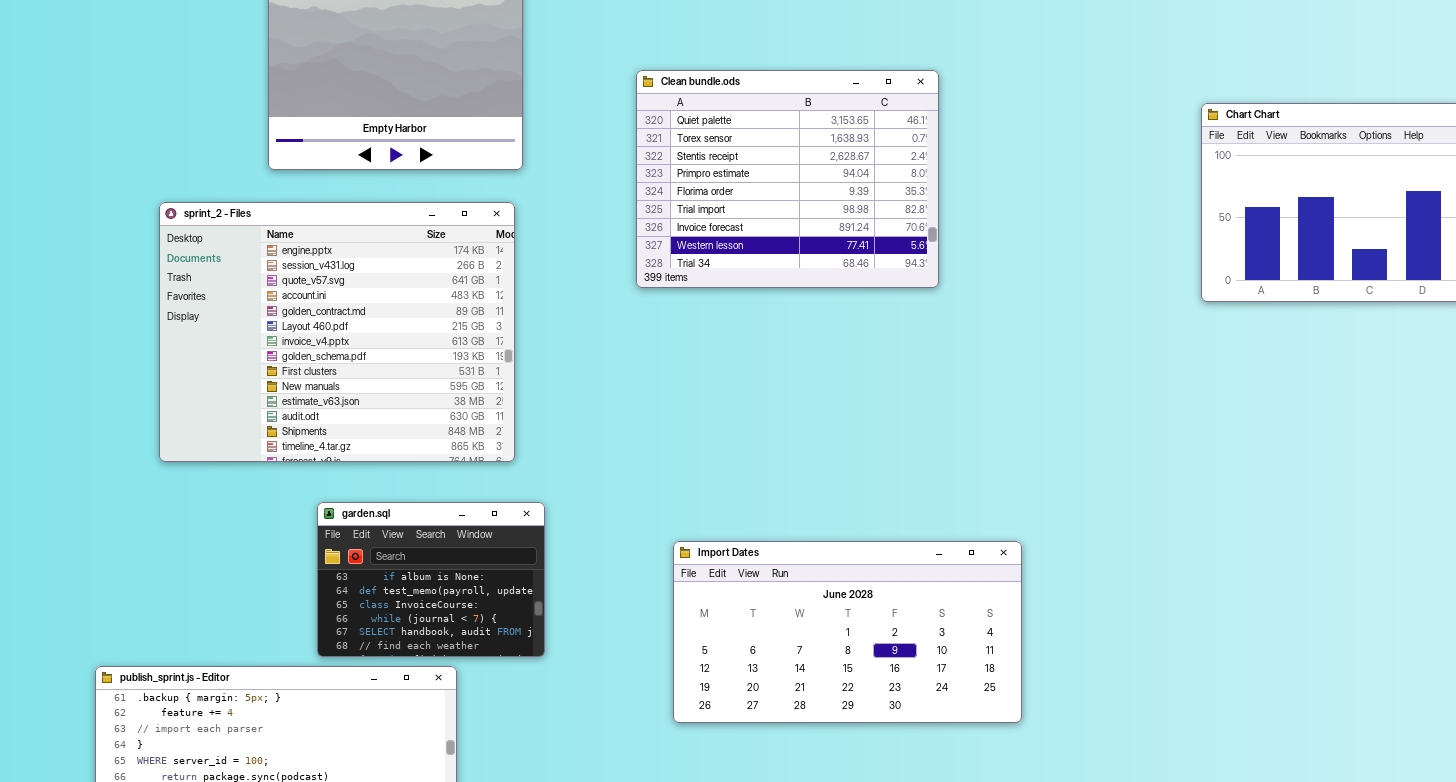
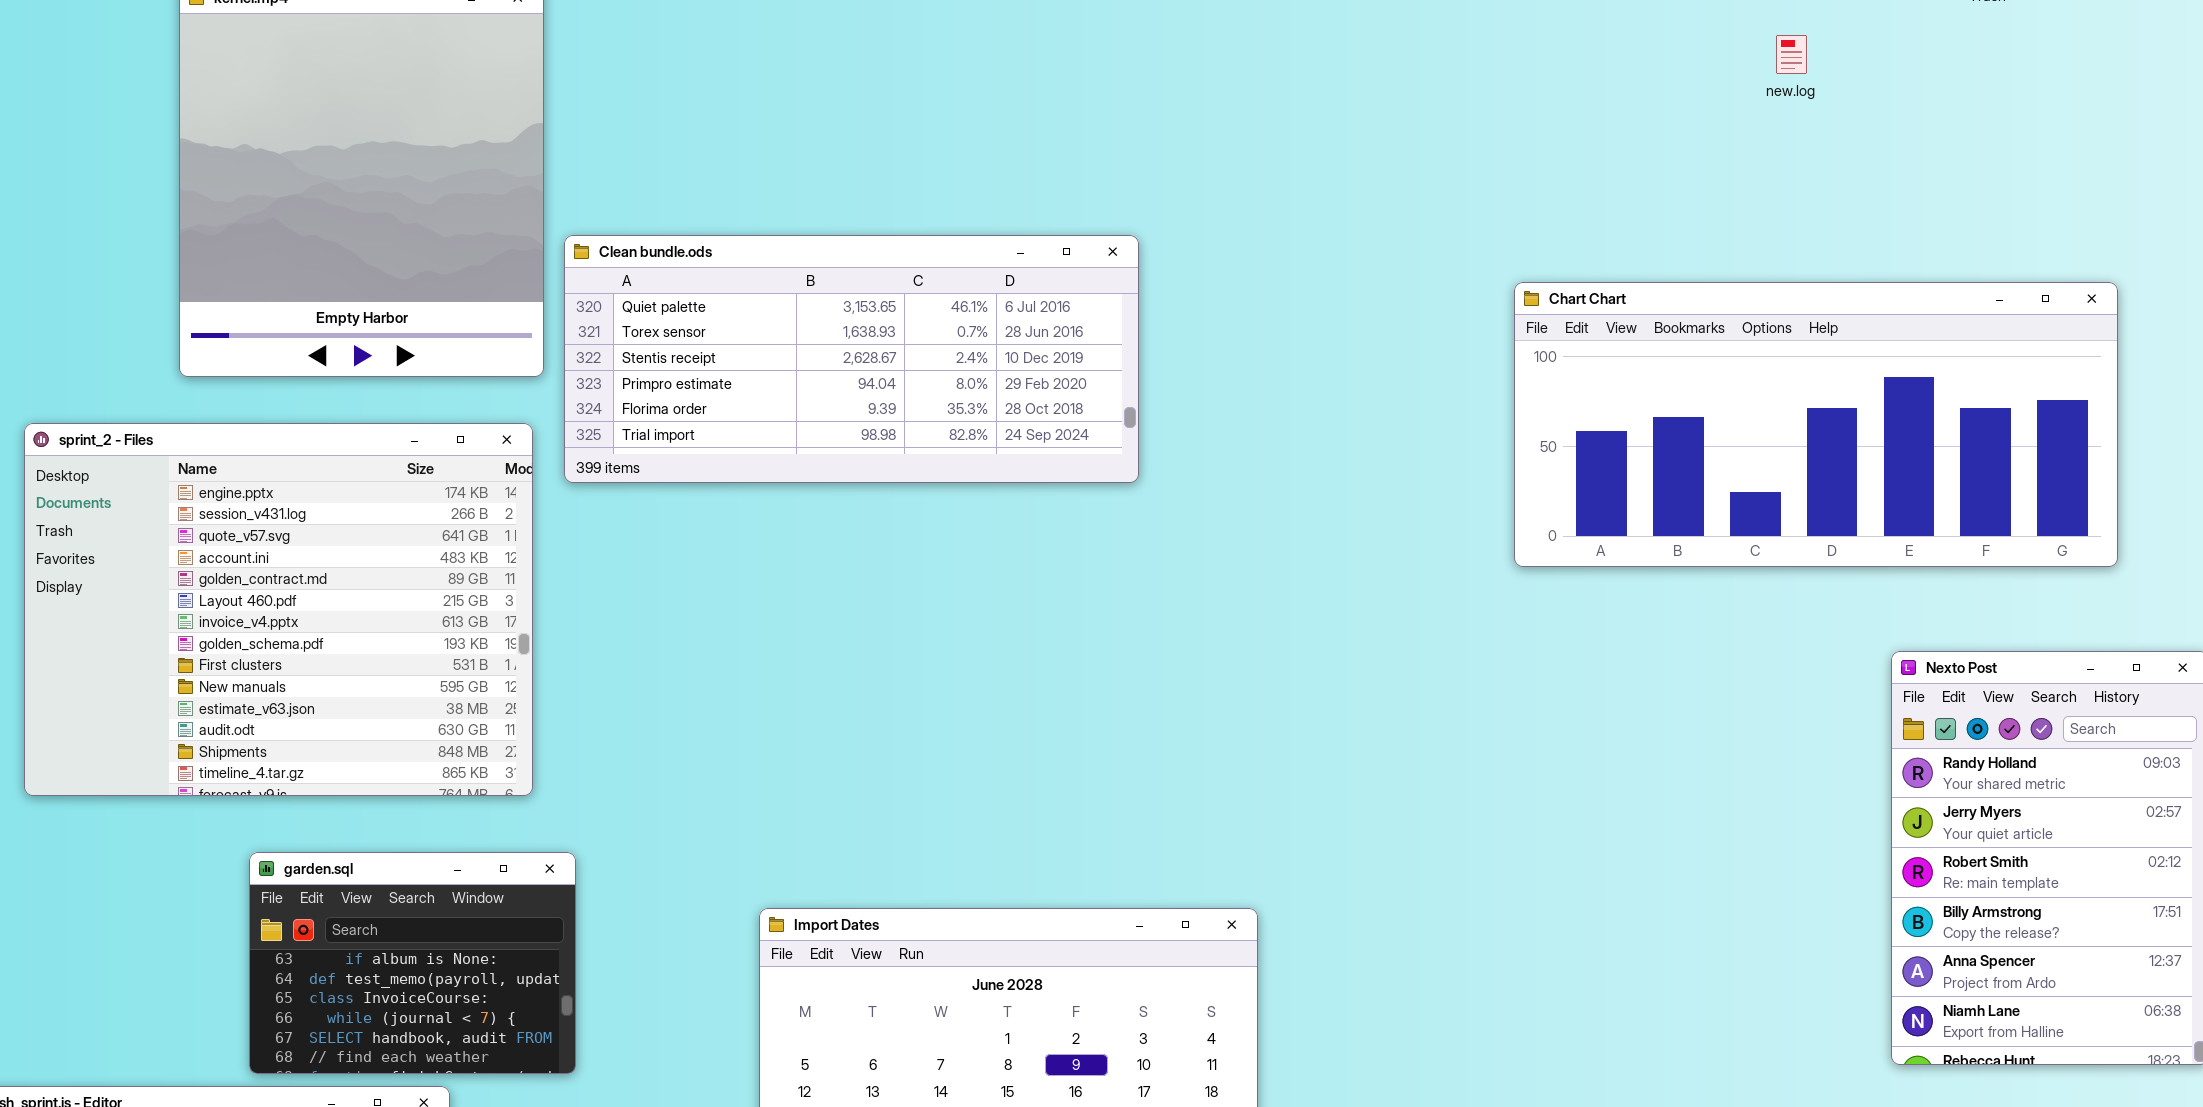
Clean bundle.ods: [636,70,939,288] -> [564,235,1139,483], resized

